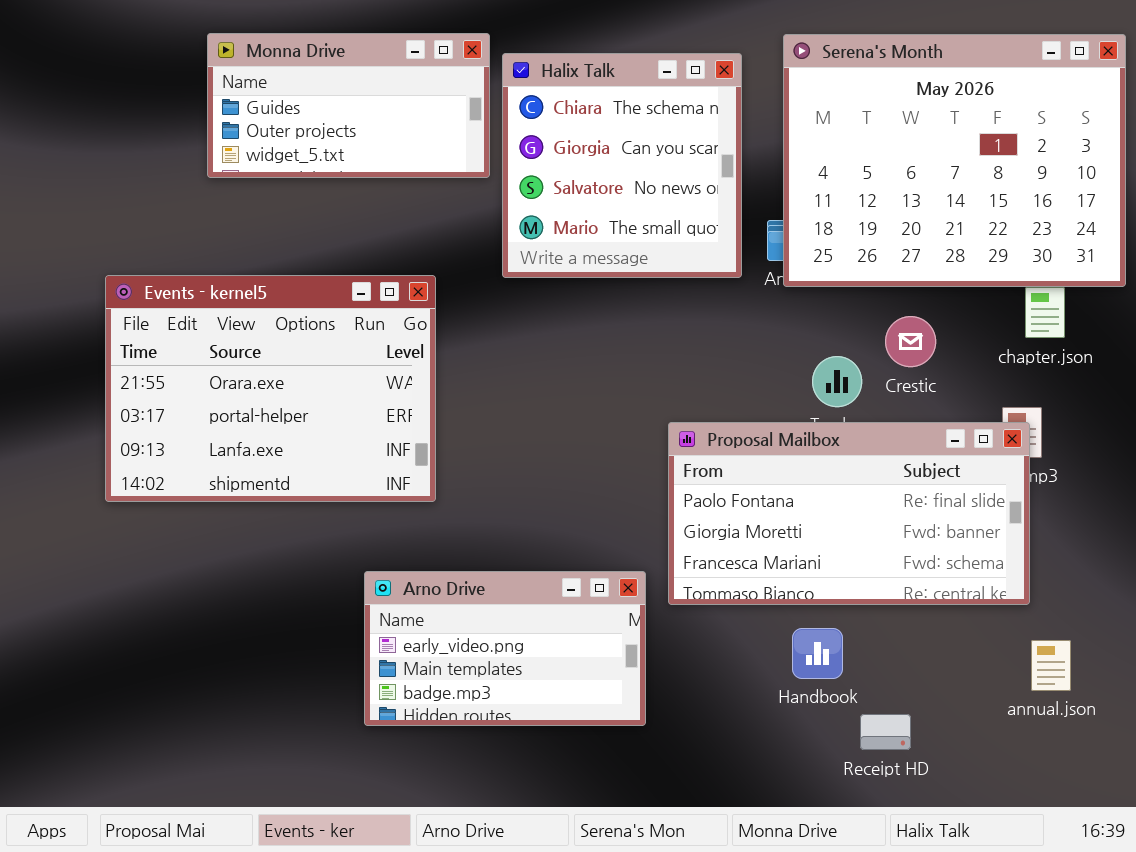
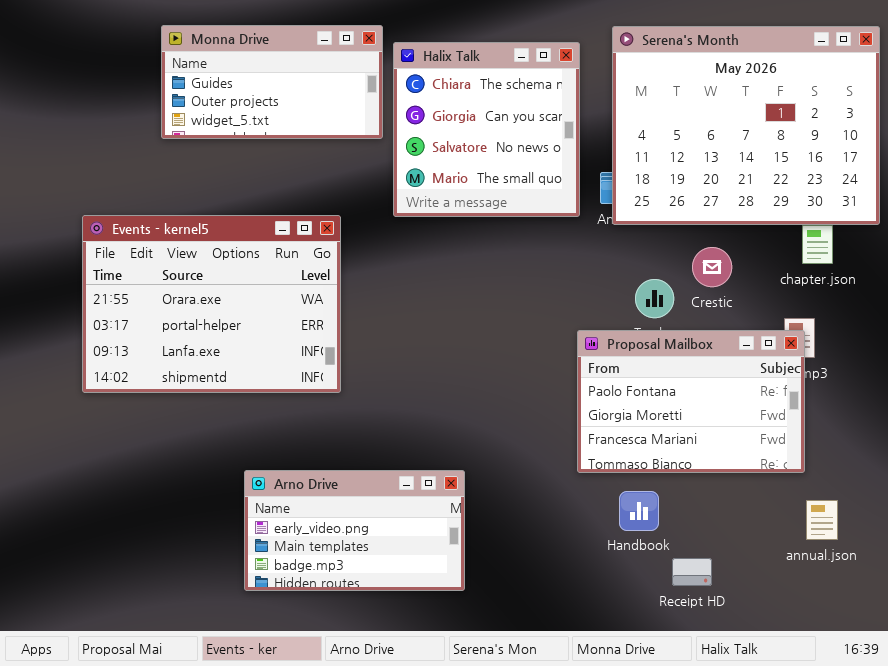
Proposal Mailbox: [668,422,1030,605] -> [577,330,805,473], resized
Arno Drive: [364,571,646,726] -> [244,470,465,591], moved

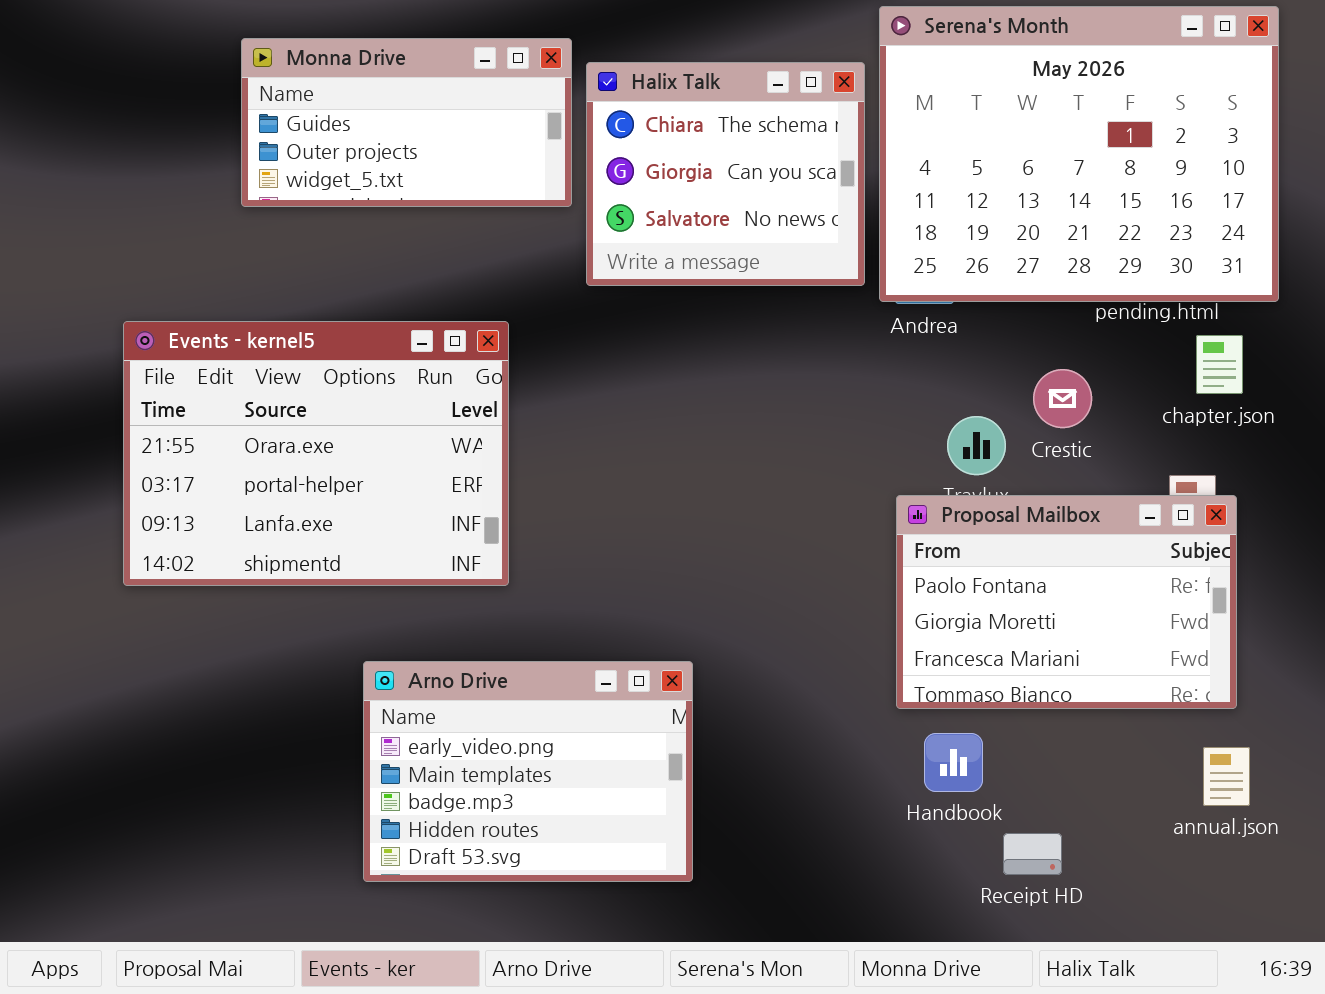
Serena's Month: [612,26,880,225] -> [879,6,1279,302], moved
Halix Talk: [393,42,580,217] -> [586,62,865,286], resized
Proposal Mailbox: [577,330,805,473] -> [896,495,1237,709], moved
Arno Drive: [244,470,465,591] -> [363,661,693,882], resized

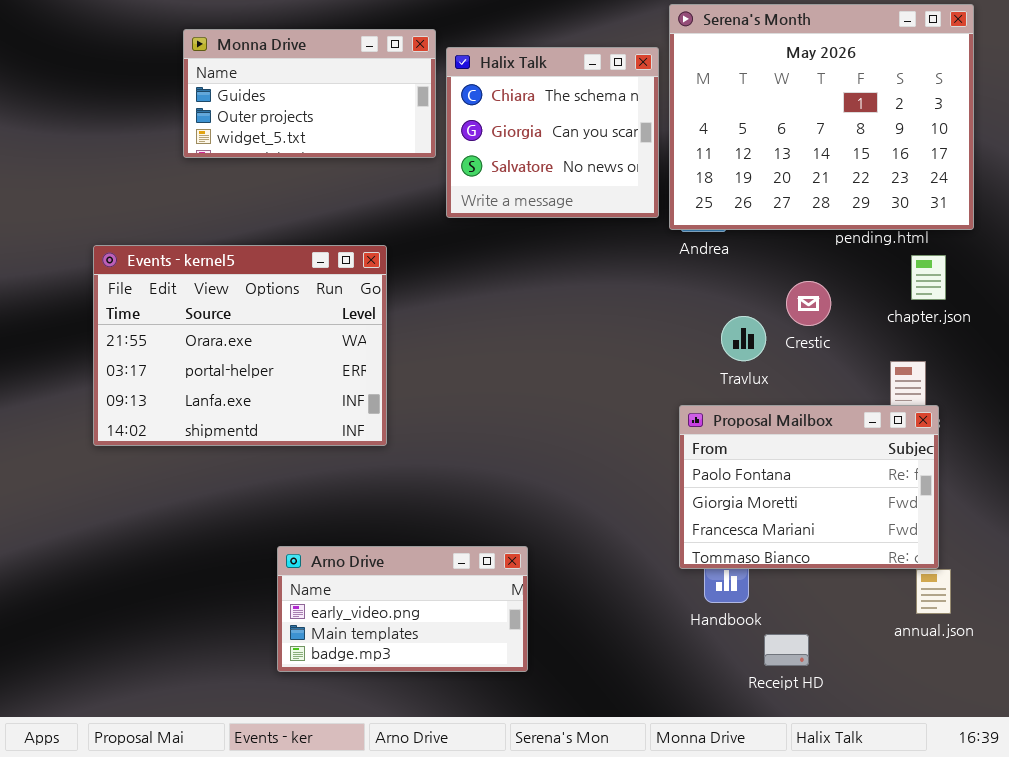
Proposal Mailbox: [896,495,1237,709] -> [679,405,939,569], moved
Arno Drive: [363,661,693,882] -> [277,546,528,672], resized

